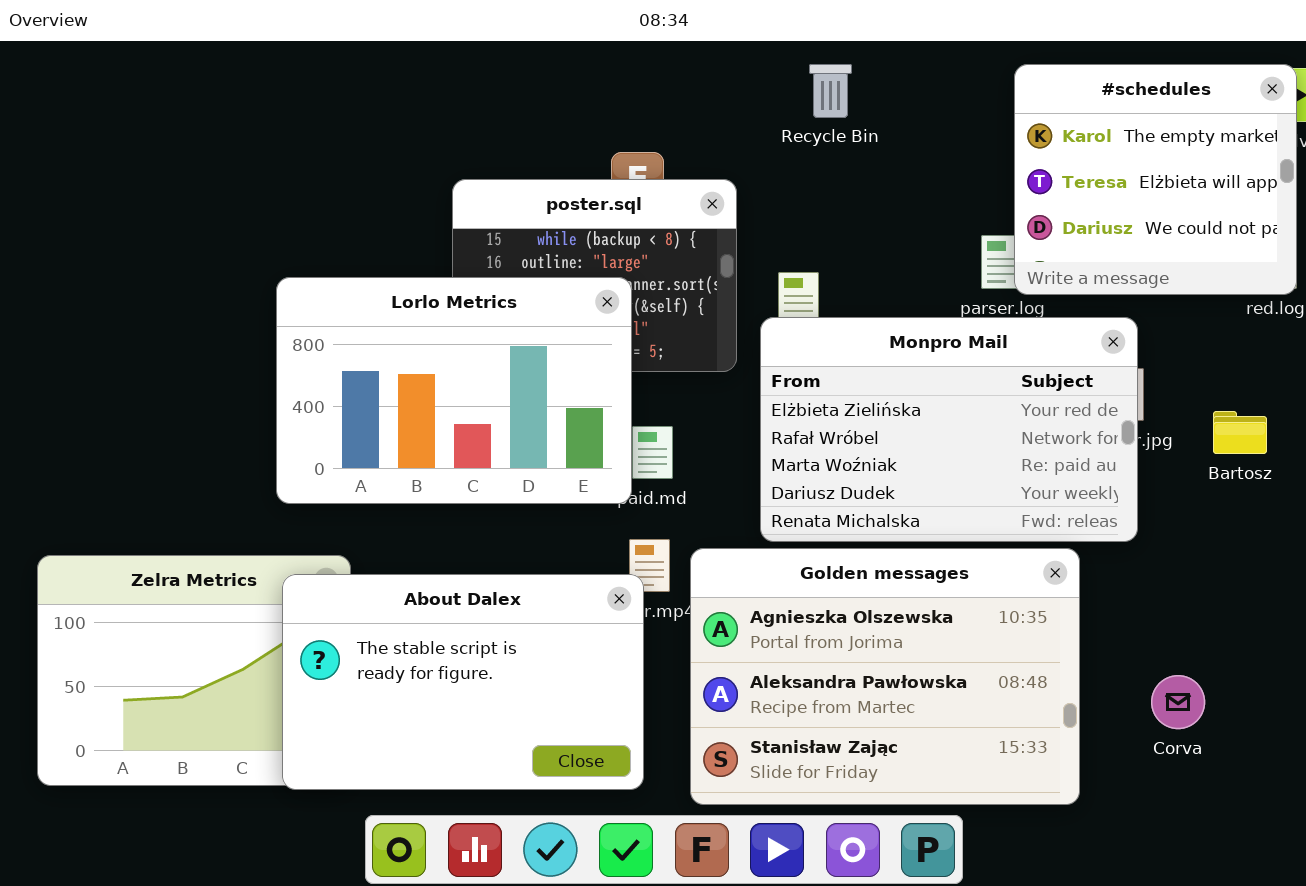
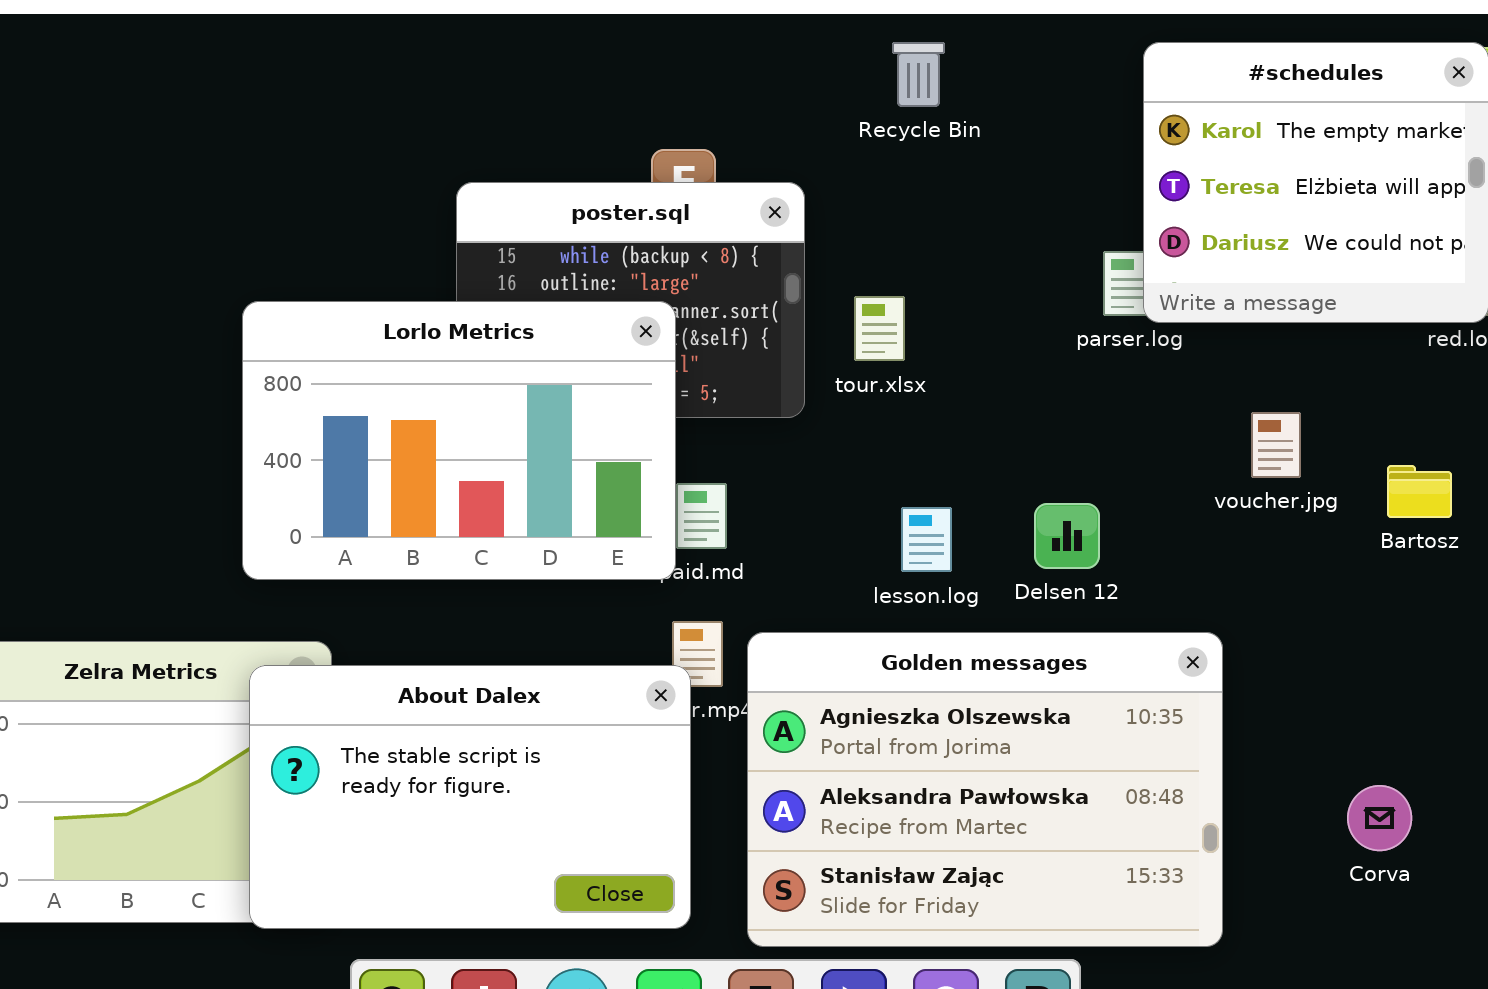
Monpro Mail: [760,317,1138,542] -> none, closed
Corva: [1151,675,1205,729] -> [1347,785,1412,851], moved

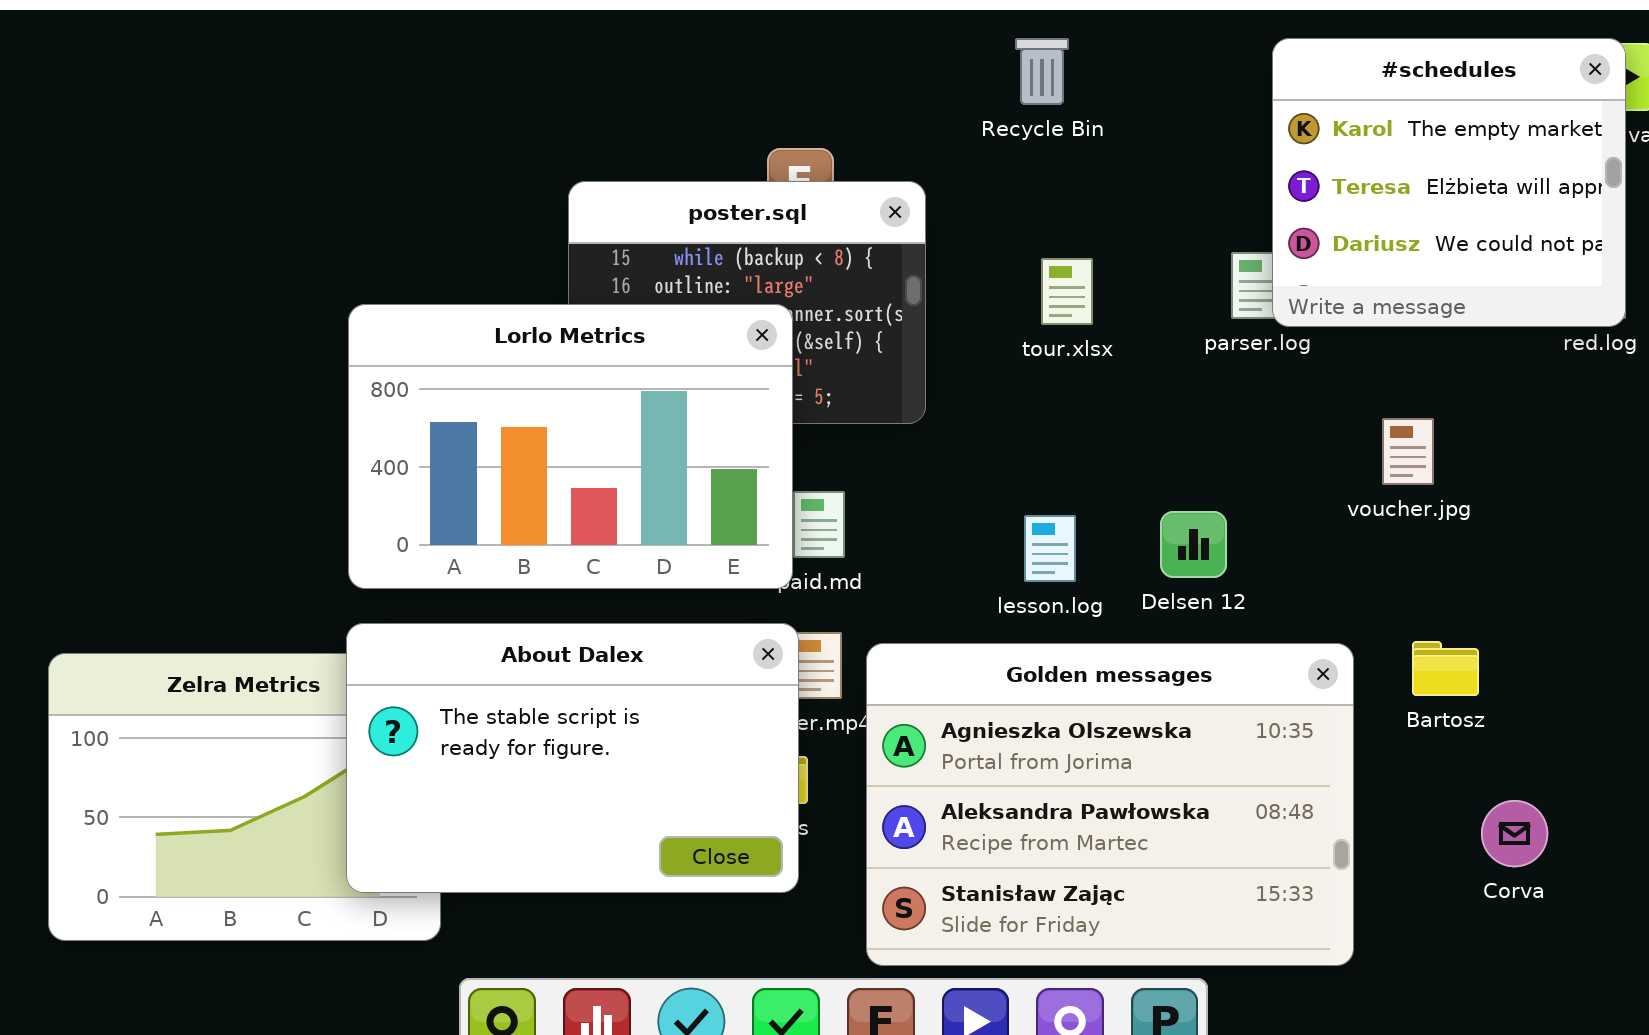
tour.xlsx: [854,296,905,361] -> [1041,258,1093,325], moved
Bartosz: [1387,465,1452,518] -> [1412,641,1479,696], moved
About Dalex: [249,665,691,929] -> [346,623,799,893], moved

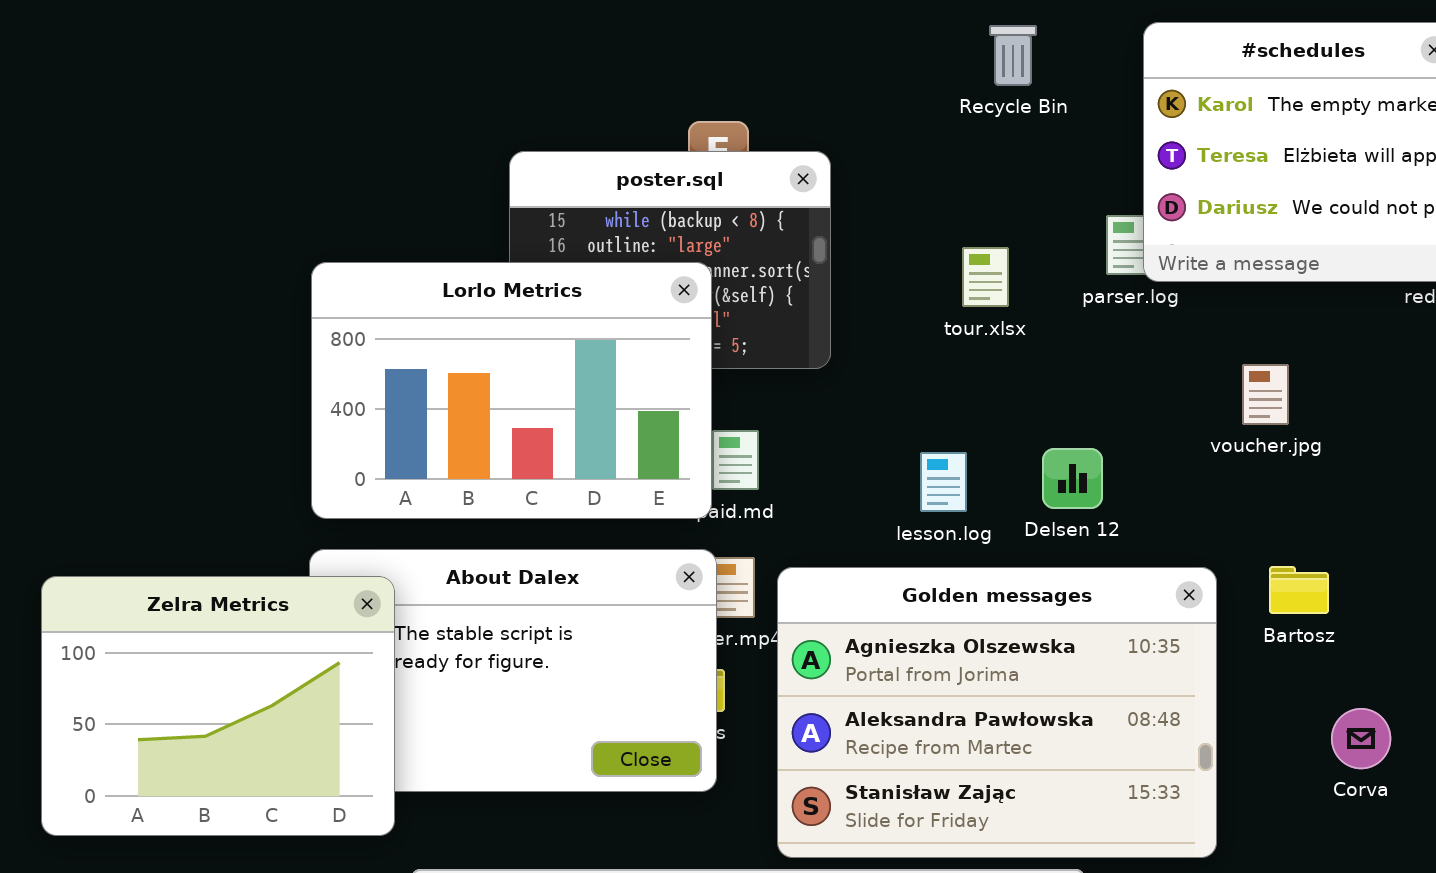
Recycle Bin: [1015,38,1069,105] -> [989,25,1037,86], moved
tour.xlsx: [1041,258,1093,325] -> [962,247,1009,307], moved
Zelra Metrics: [48,653,441,941] -> [41,576,395,836], raised

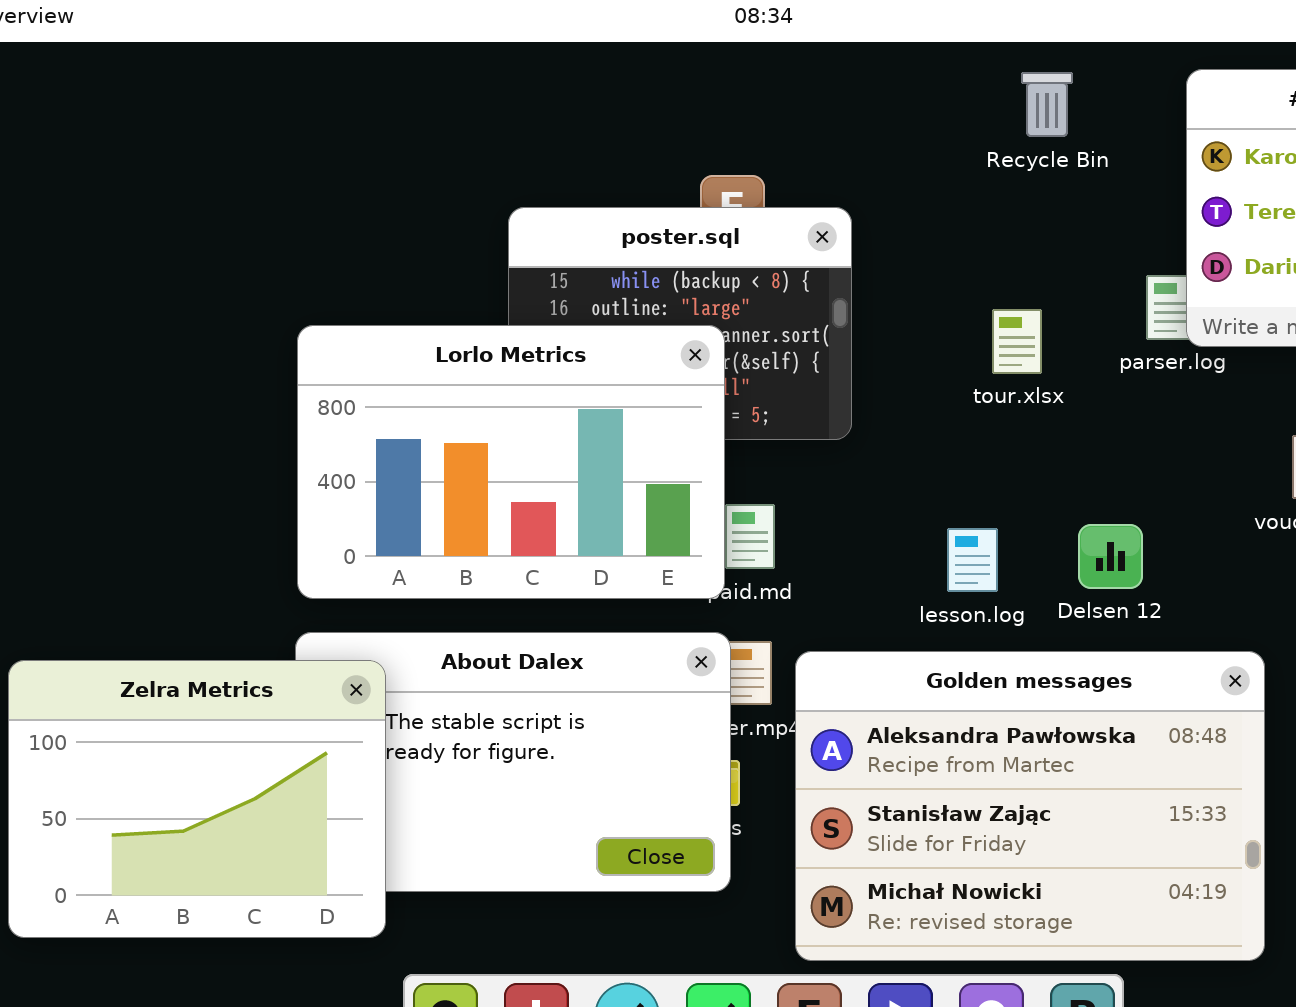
Golden messages: [777,567,1217,858] -> [795,651,1265,961], scrolled down 1 row

